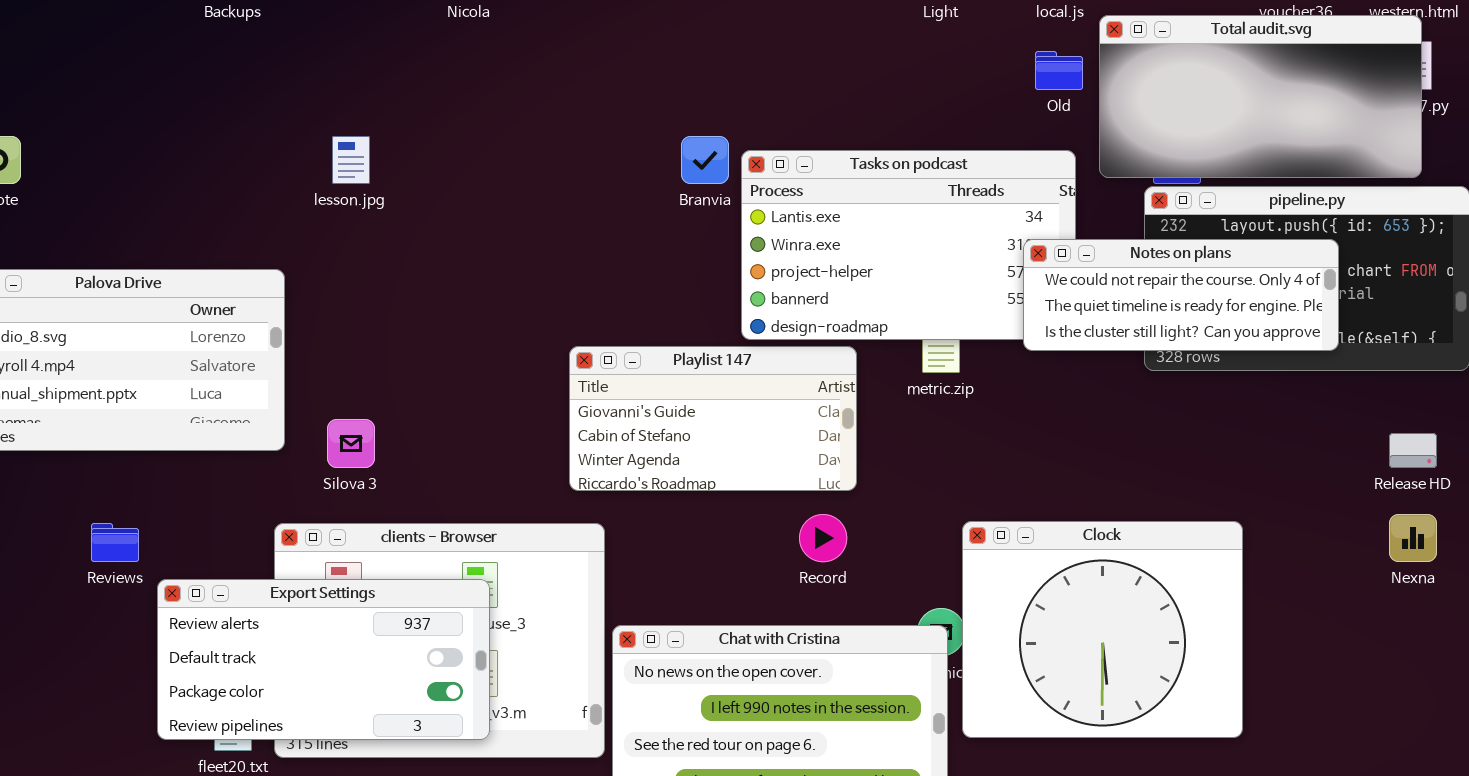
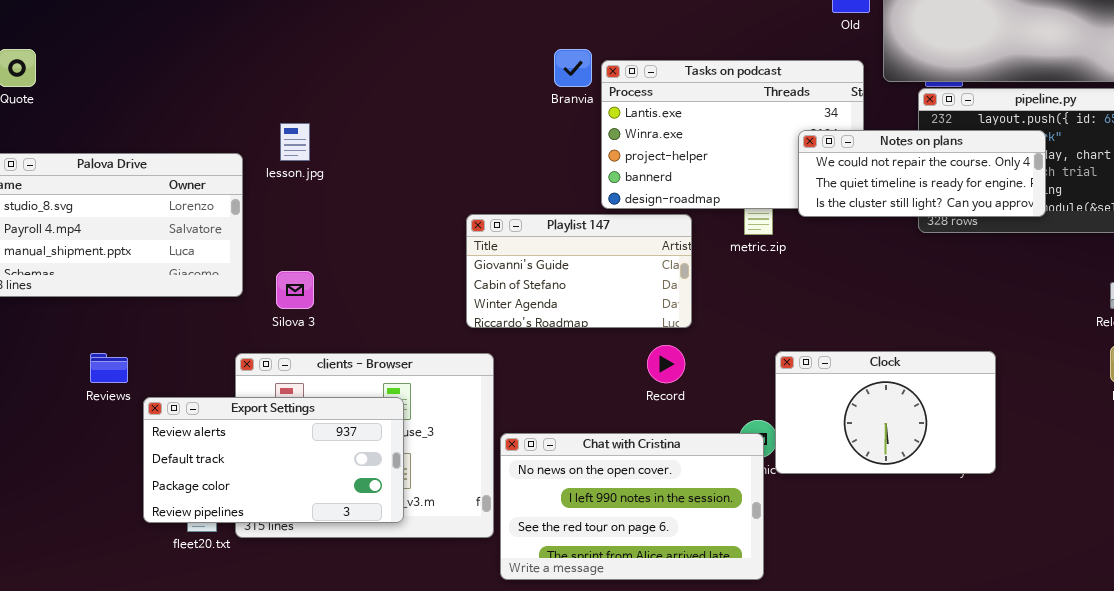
lesson.jpg: [332,136,370,184] -> [280,123,310,161], moved
Notes on plans: [1023,239,1339,351] -> [798,130,1046,217], moved
Clock: [962,521,1243,738] -> [775,351,996,474], resized

